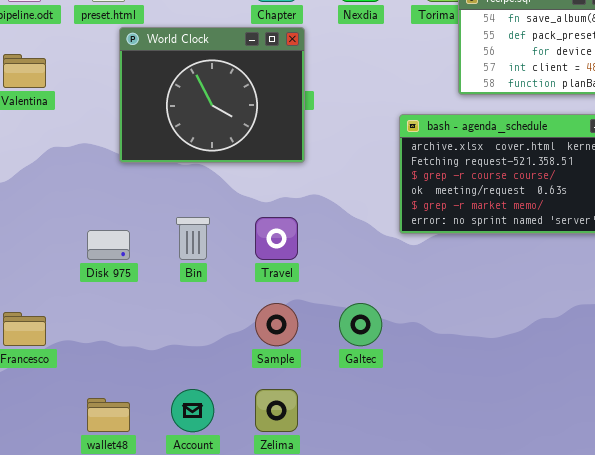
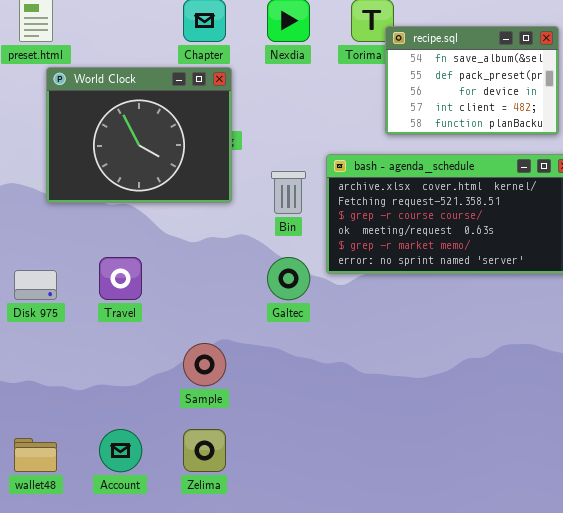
Bin: [176,217,210,260] -> [271,171,306,214], moved
Travel: [255,217,298,260] -> [99,257,142,300], moved
Galtec: [339,303,382,346] -> [267,257,310,300], moved

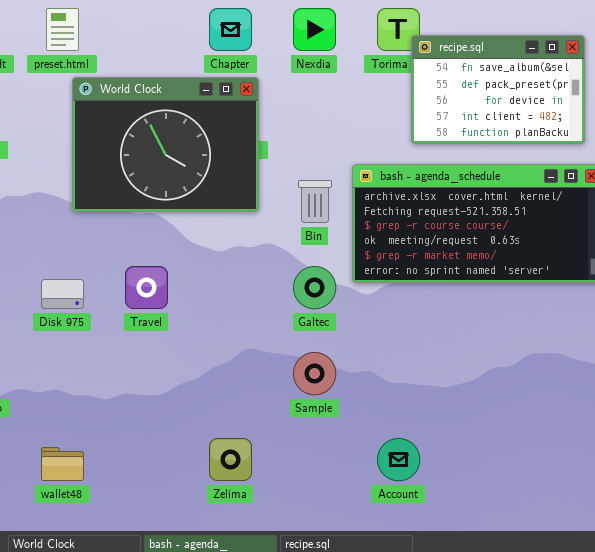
Sample: [183,343,226,386] -> [293,352,336,395], moved
Account: [99,429,142,472] -> [377,438,420,481], moved

